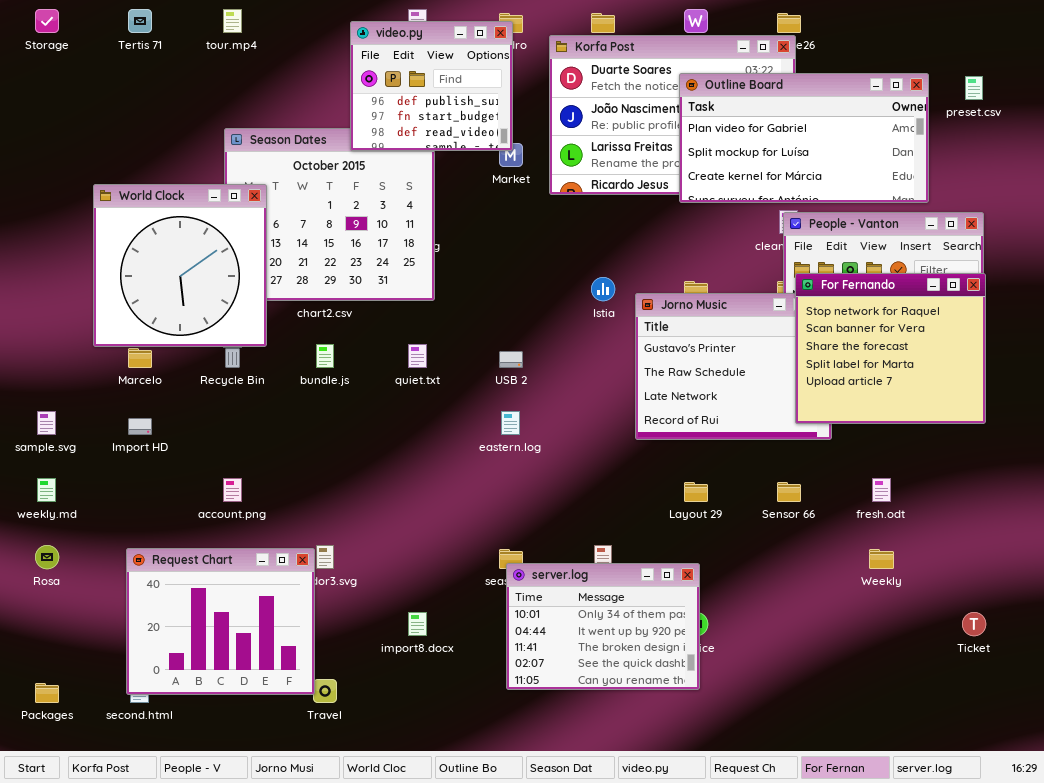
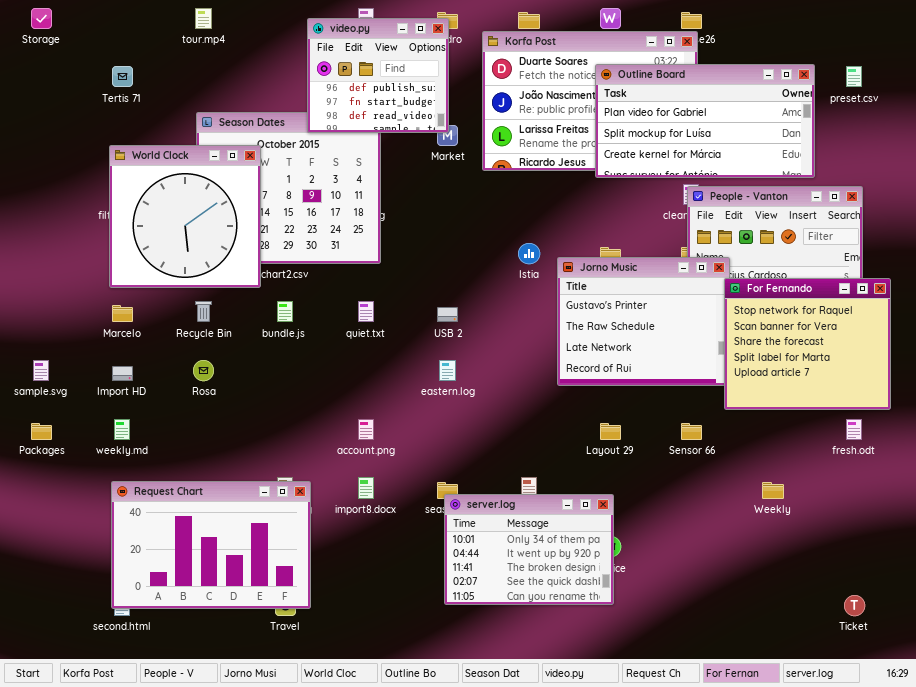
Tertis 71: [128,9,152,33] -> [112,66,133,87], moved
World Clock: [93,184,267,347] -> [109,145,261,288], moved
For Fernando: [795,273,986,424] -> [724,278,891,410], moved
weekly.md: [37,478,56,502] -> [114,419,130,440], moved
account.png: [223,478,242,502] -> [358,419,374,440], moved
fresh.odt: [872,478,891,502] -> [846,419,862,440], moved
Rosa: [35,545,59,569] -> [193,360,214,381], moved
Request Chart: [126,548,315,695] -> [111,481,311,609], resized
import8.docx: [408,612,427,636] -> [358,477,374,499], moved
Ticket: [962,612,986,636] -> [844,595,865,616], moved
Packages: [35,683,59,703] -> [31,423,52,440], moved

